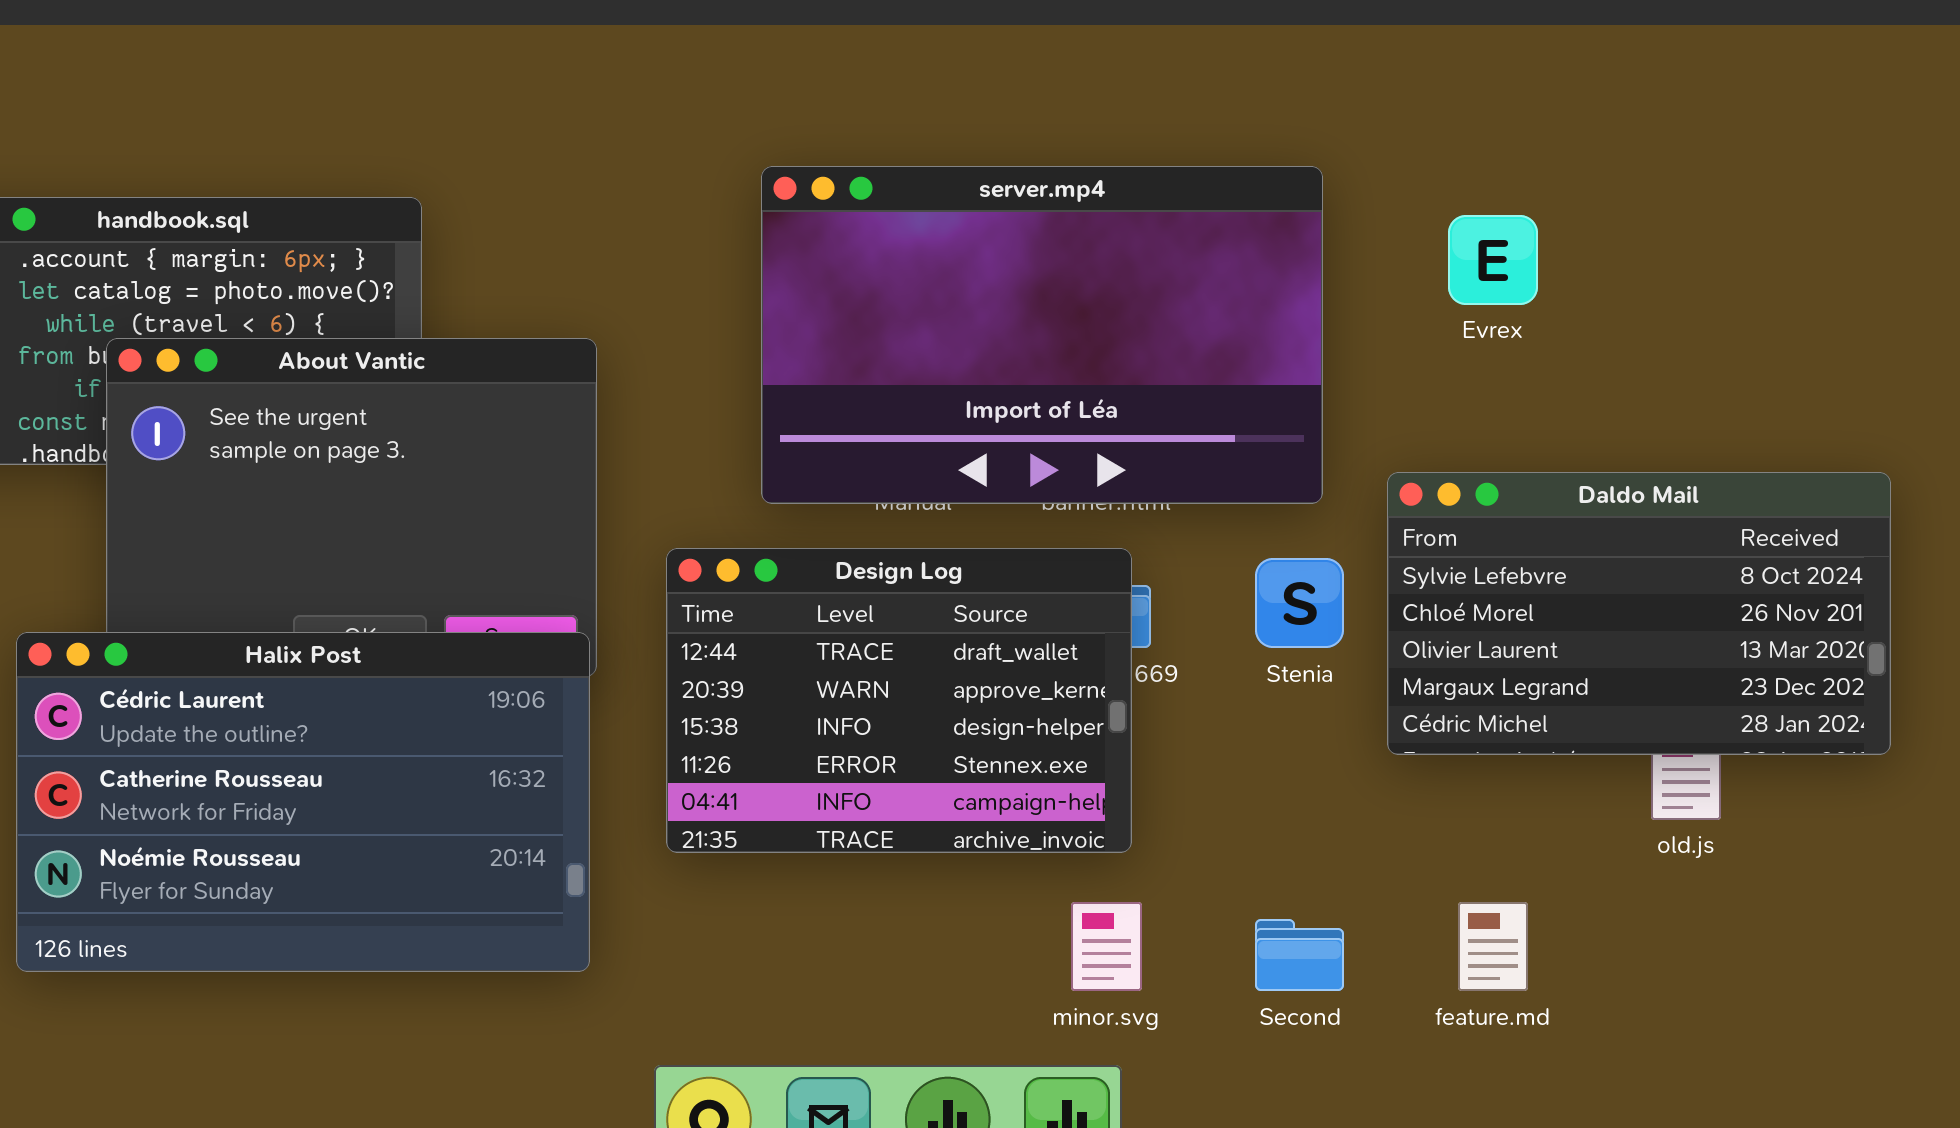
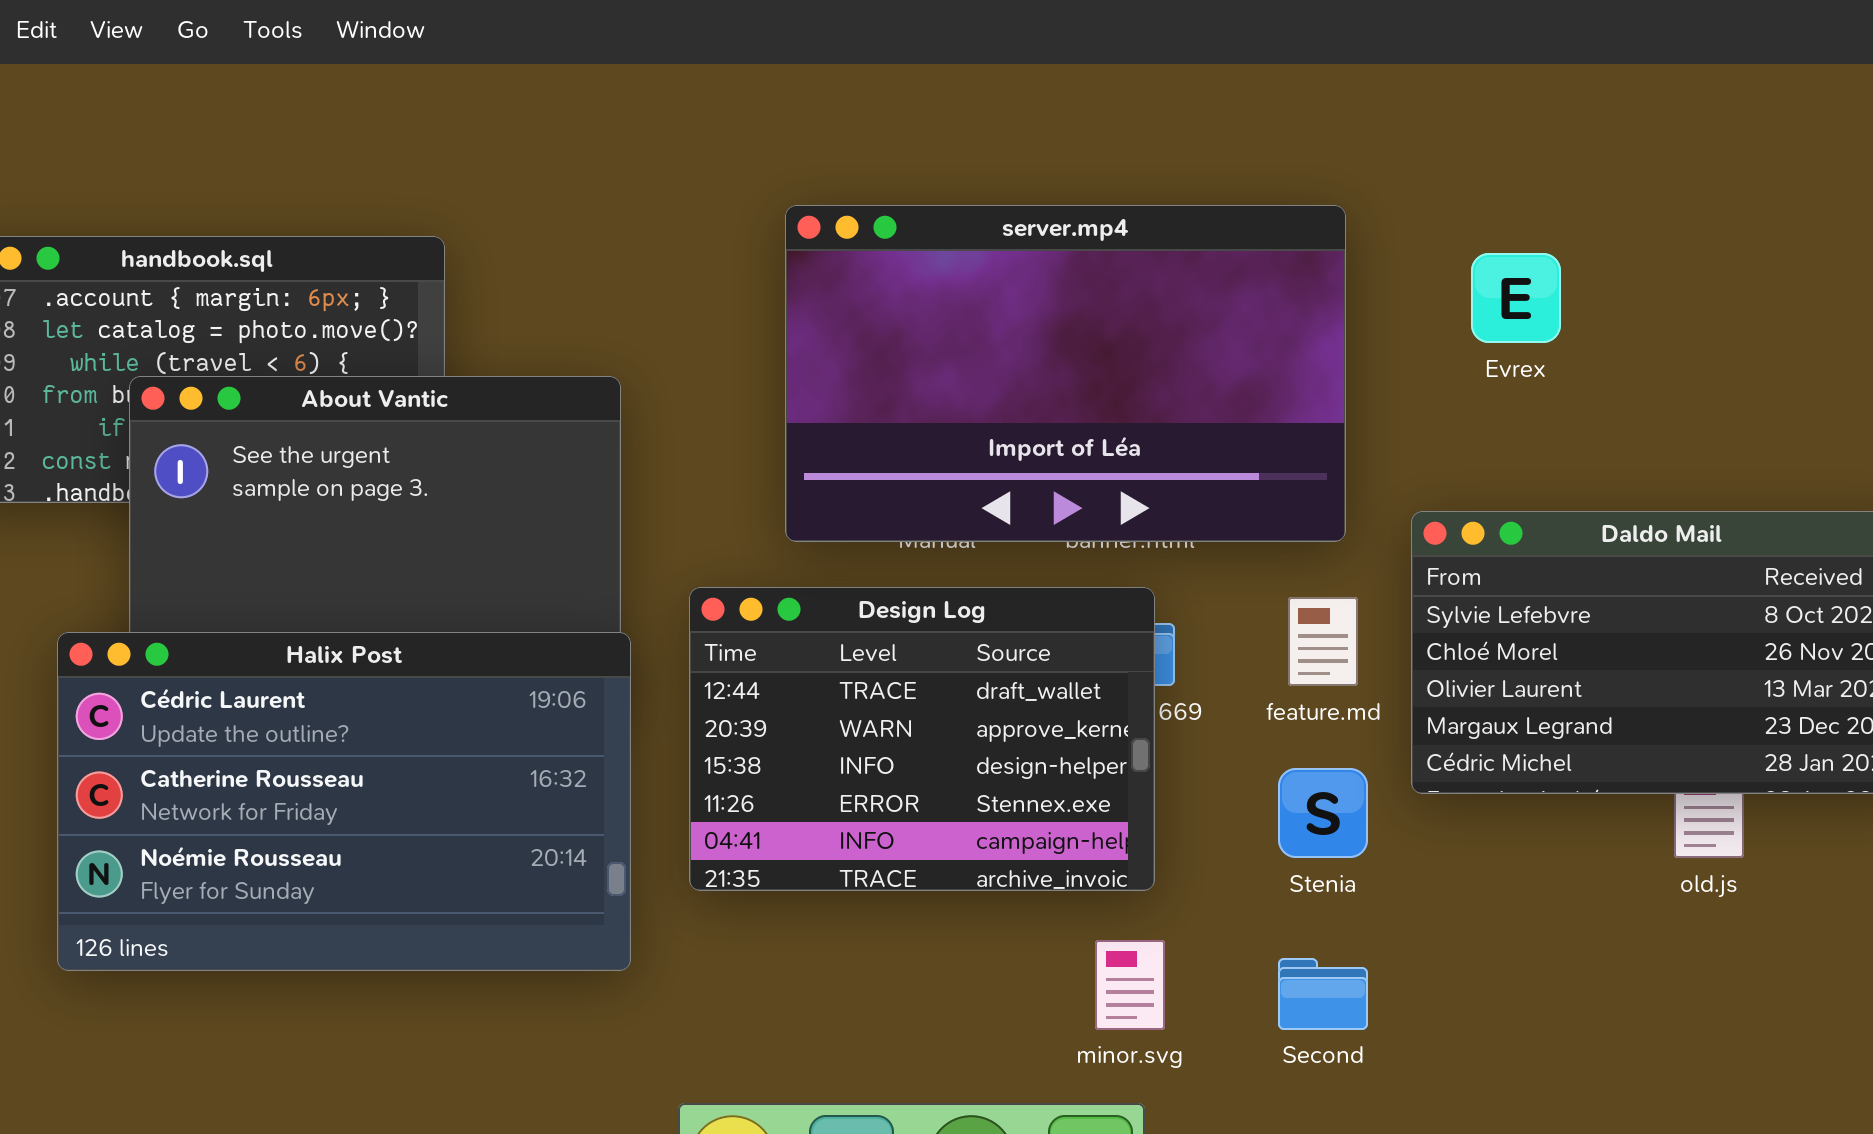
Stenia: [1255,558,1344,648] -> [1278,768,1368,858], moved
Halix Post: [16,632,590,972] -> [57,632,631,971], moved
feature.md: [1458,902,1528,991] -> [1288,597,1358,686], moved

